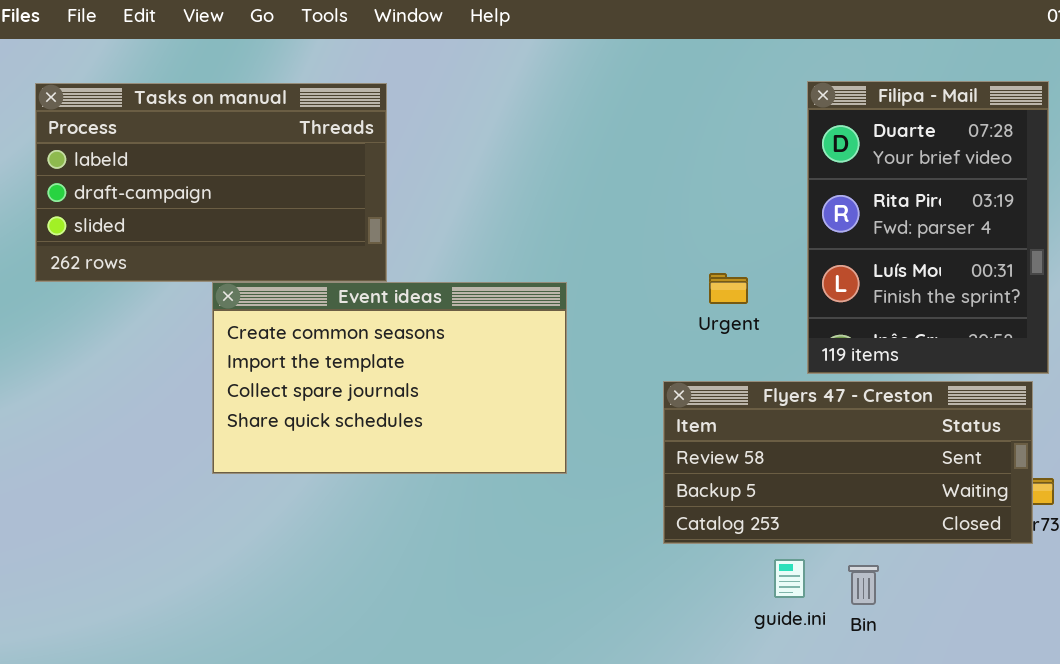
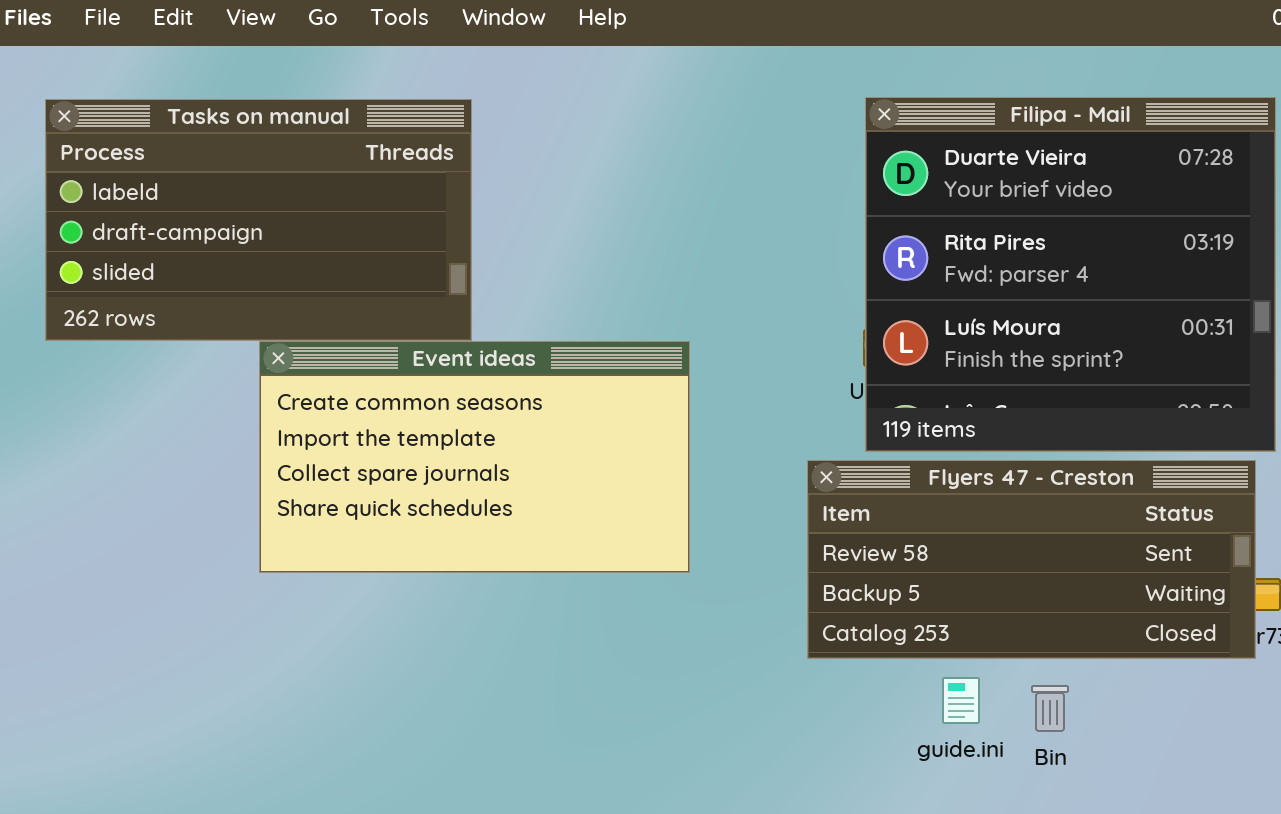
Filipa - Mail: [807,81,1049,374] -> [865,97,1276,452], resized

